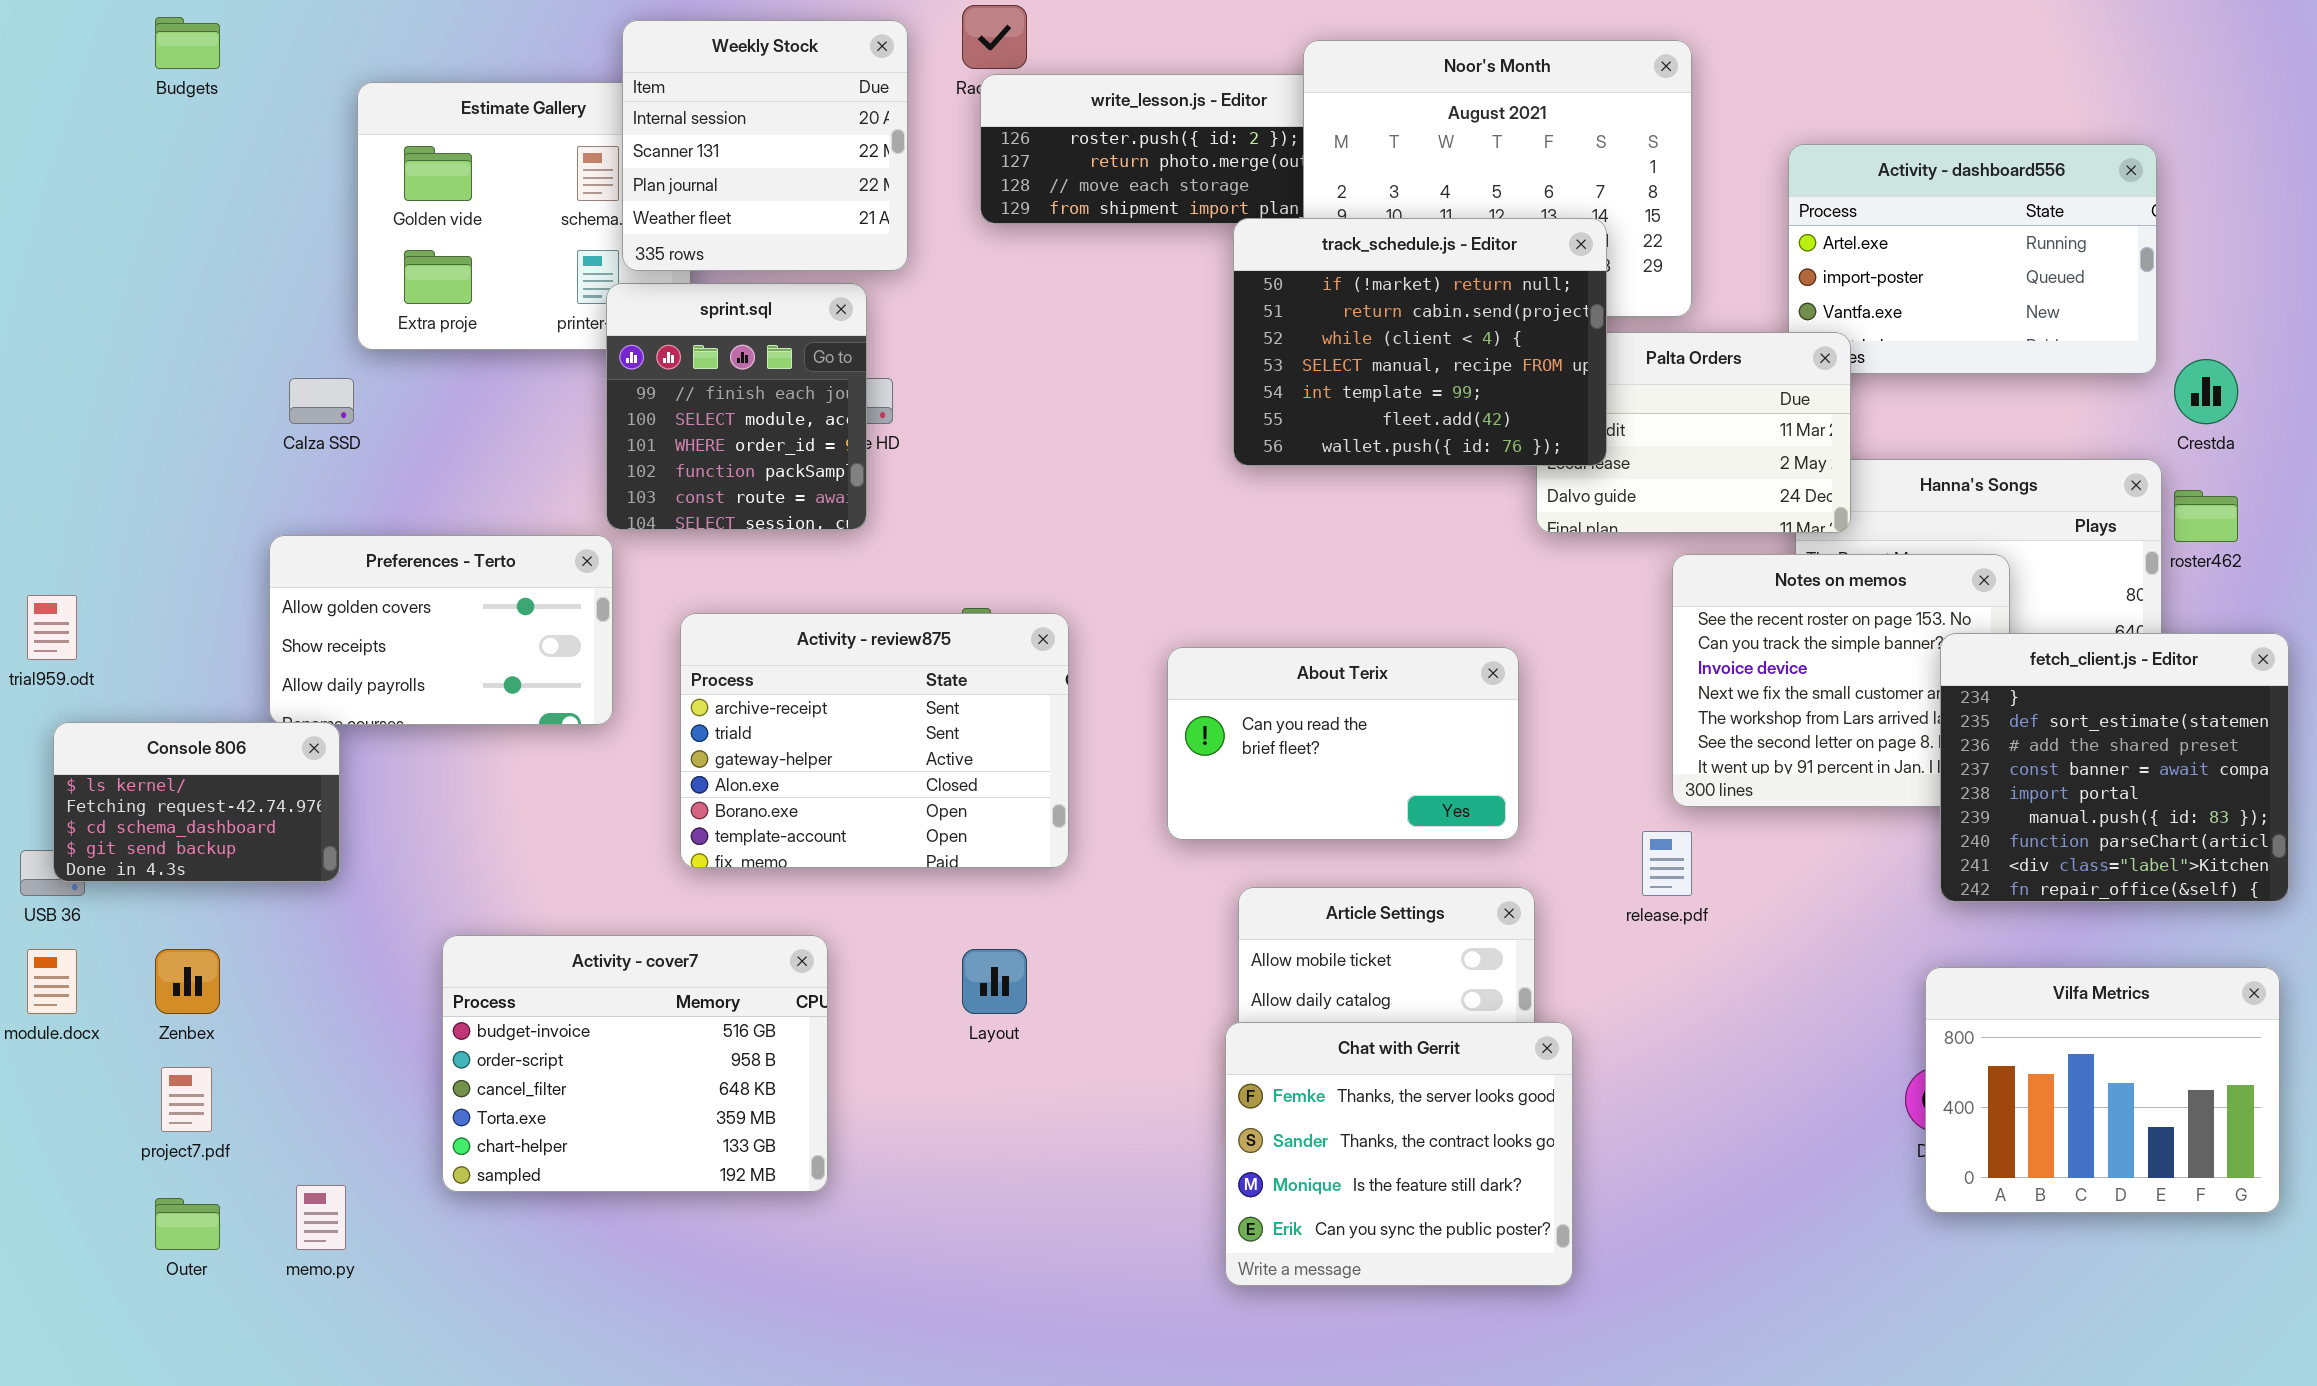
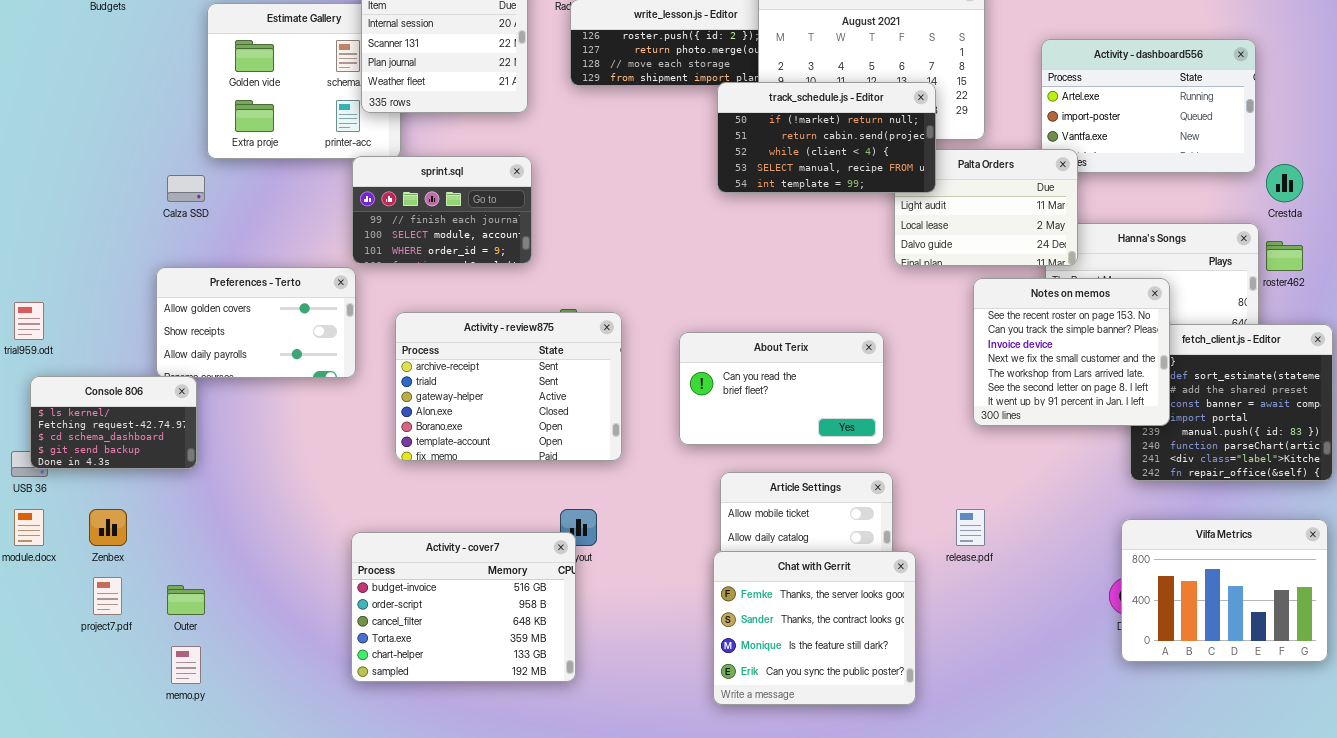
track_schedule.js - Editor: [1233,218,1607,466] -> [717,82,936,193], resized
sprint.sql: [606,283,867,530] -> [352,156,532,264], resized
Notes on memos: [1672,554,2010,807] -> [973,278,1170,426], raised
release.pdf: [1642,831,1692,896] -> [956,509,985,546], moved
Activity - cover7: [442,935,828,1192] -> [351,532,576,682], moved
Outer: [155,1198,220,1250] -> [167,585,205,615], moved

